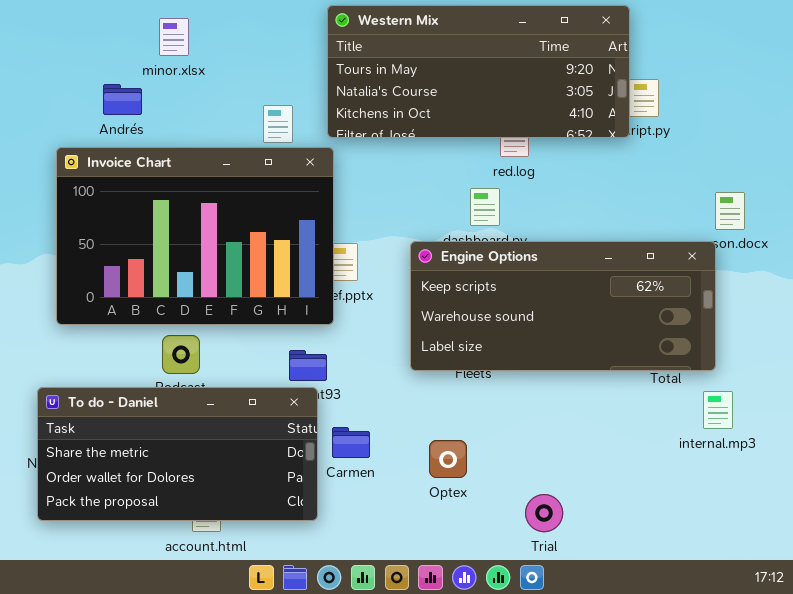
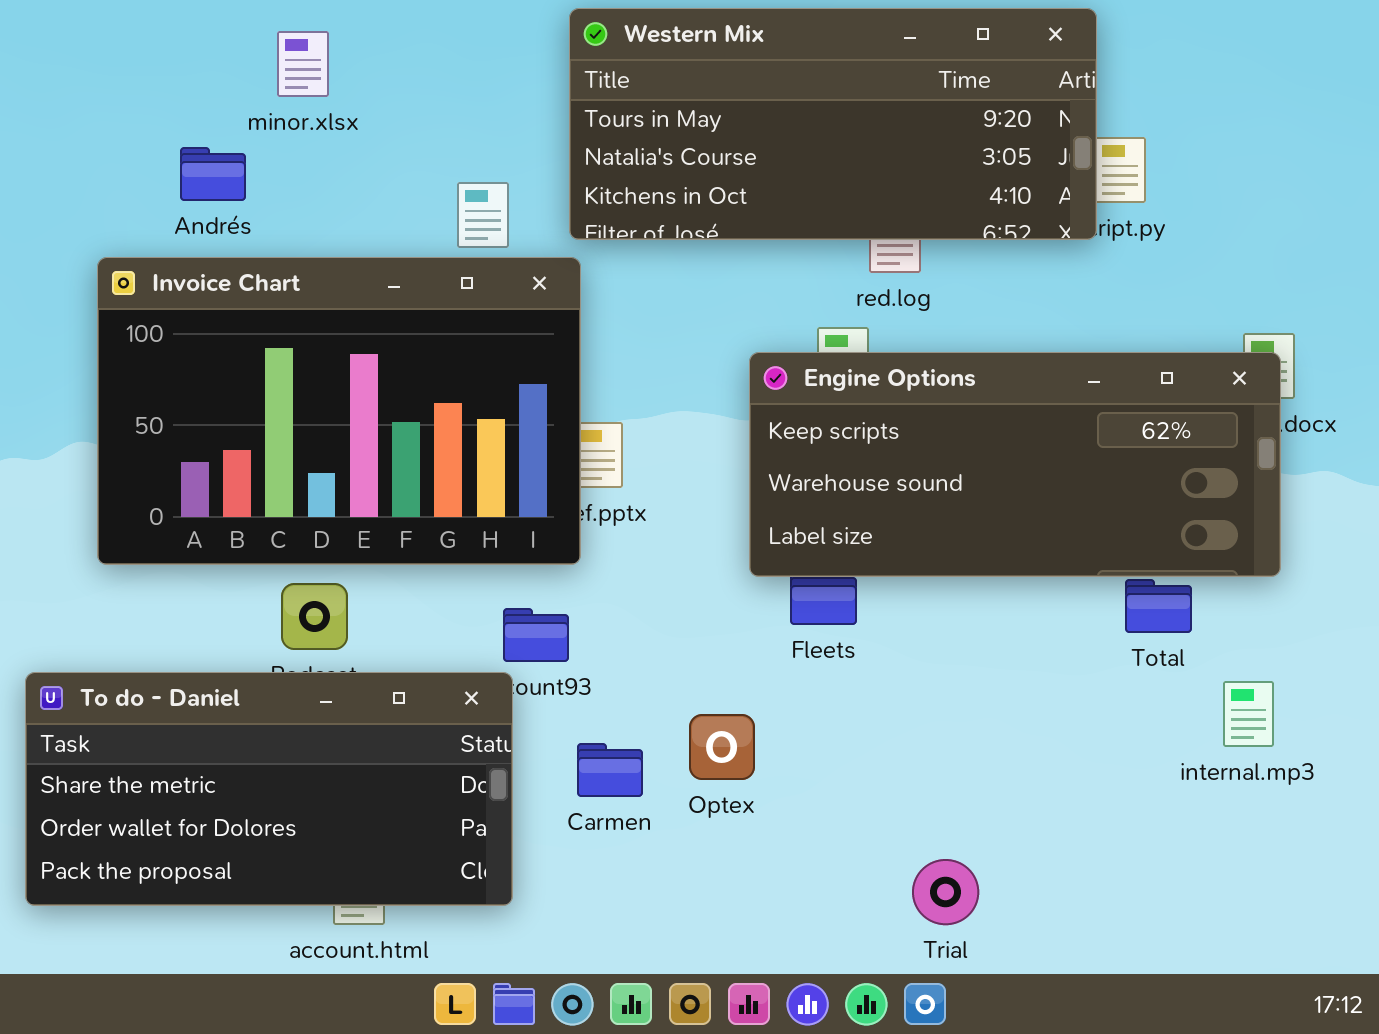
Engine Options: [410,241,716,371] -> [749,352,1281,577], moved
To do - Daniel: [37,387,318,521] -> [25,672,513,906], moved
Optex: [429,440,467,478] -> [689,714,755,780], moved

